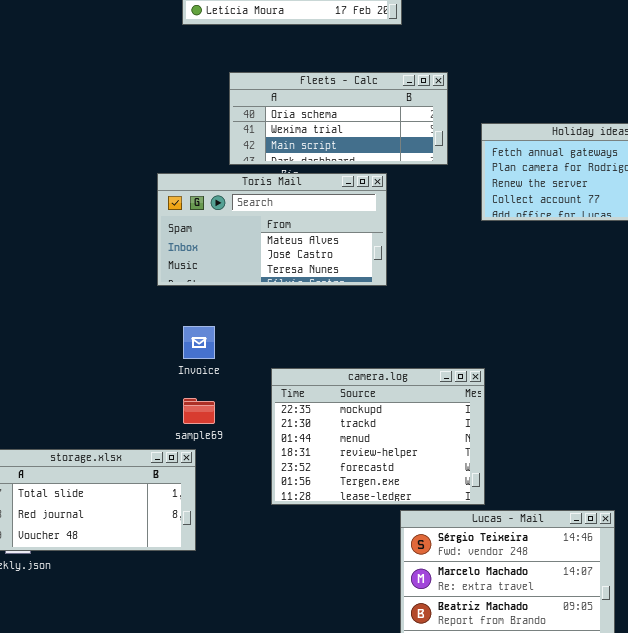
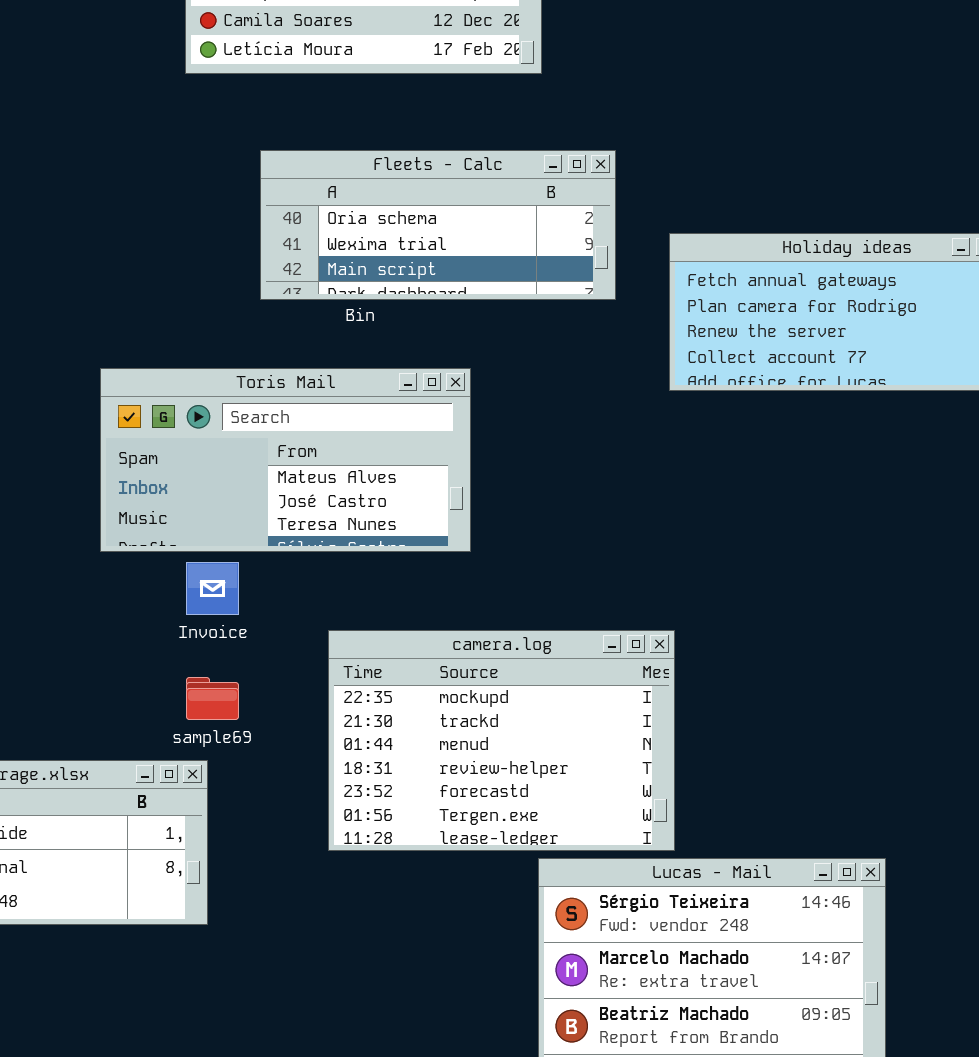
Toris Mail: [157,173,387,286] -> [100,368,471,552], moved

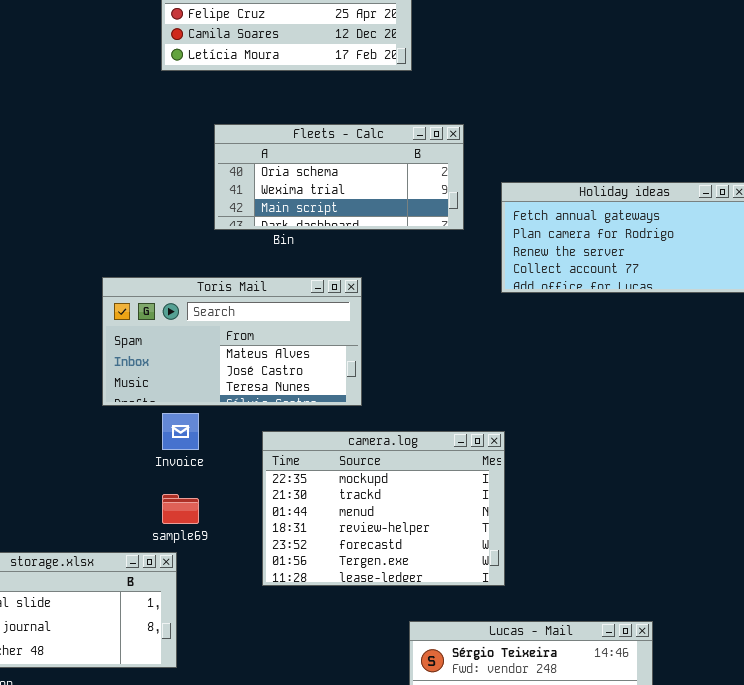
camera.log: [328,630,675,851] -> [262,431,505,586], moved

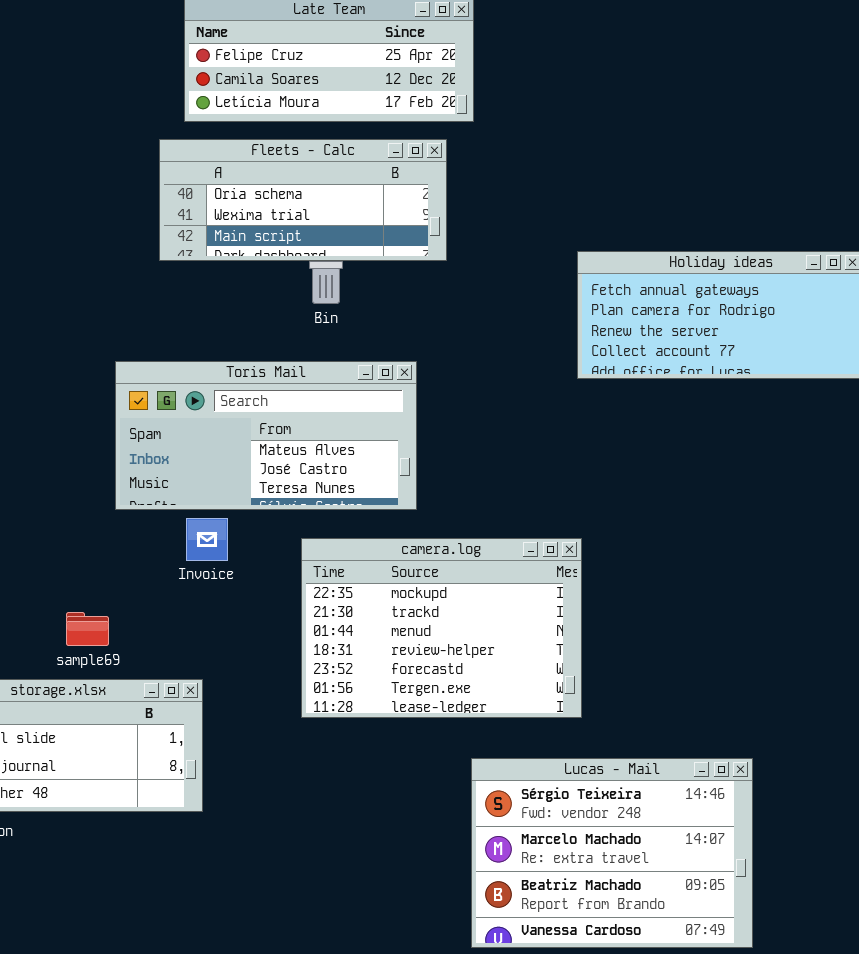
Fleets - Calc: [214,124,464,230] -> [159,139,447,261], moved
sample69: [162,494,199,524] -> [66,612,109,646], moved

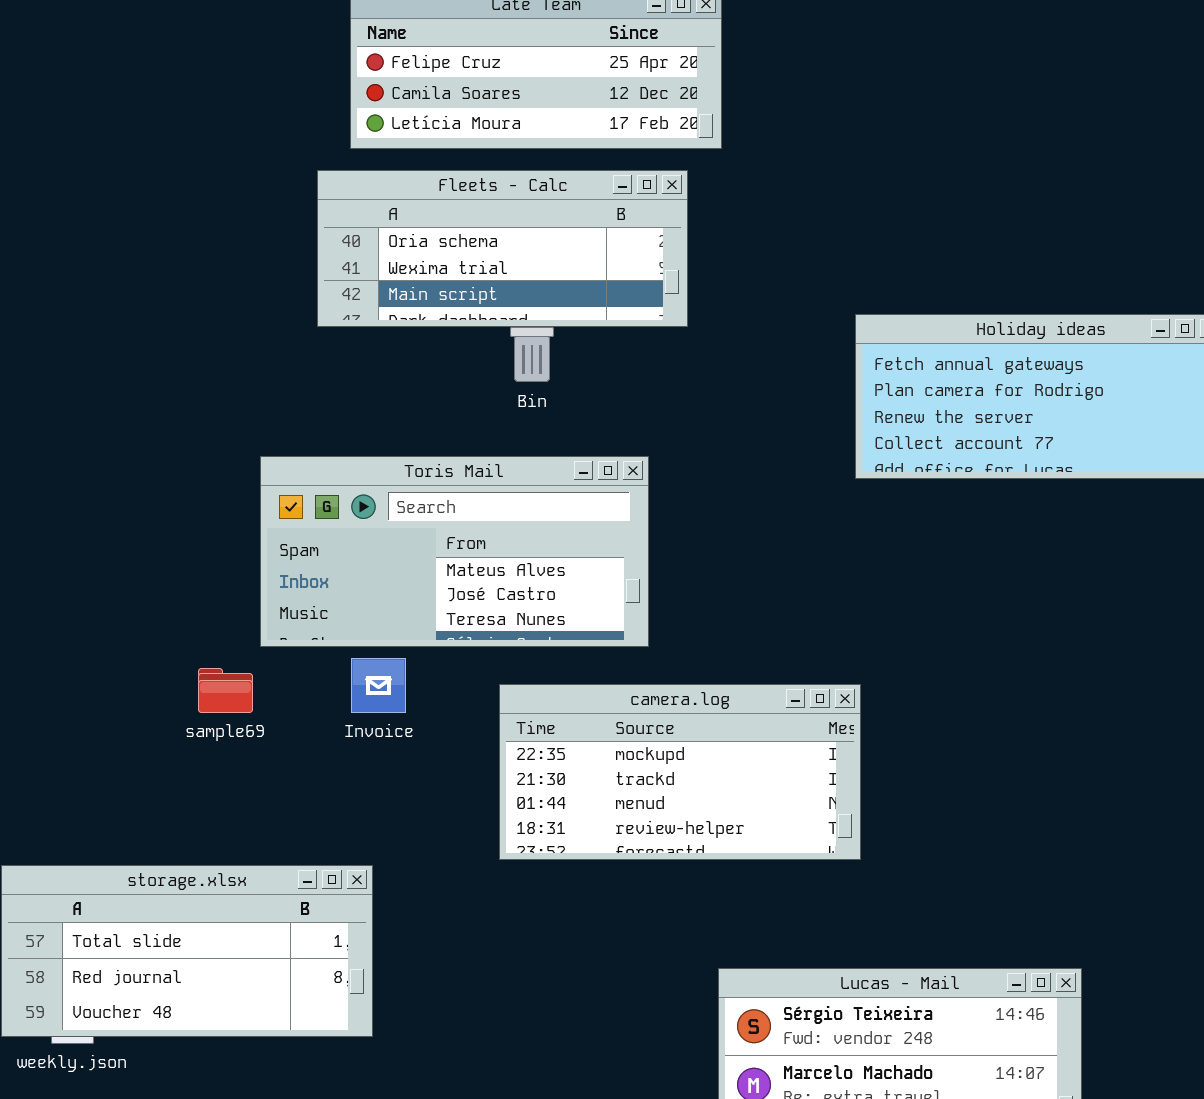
camera.log: [301,538,582,718] -> [499,684,861,860], resized
sample69: [66,612,109,646] -> [198,668,253,713], moved

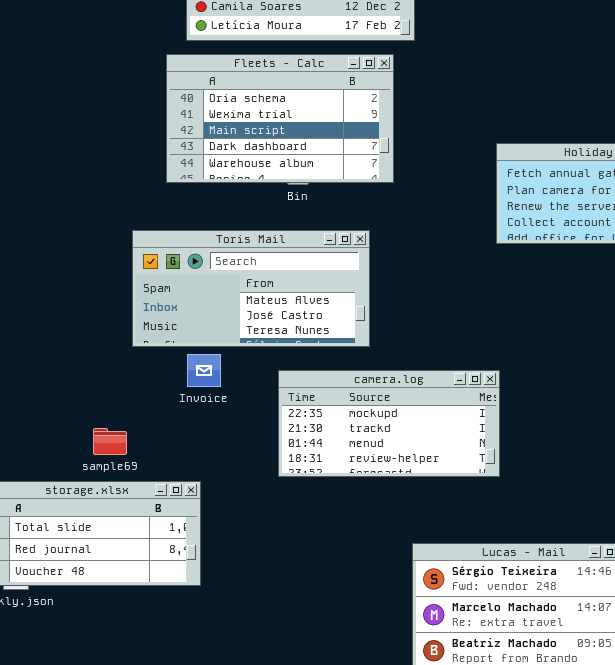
Fleets - Calc: [317,170,688,327] -> [166,54,394,183], resized
sample69: [198,668,253,713] -> [93,428,127,455], moved

